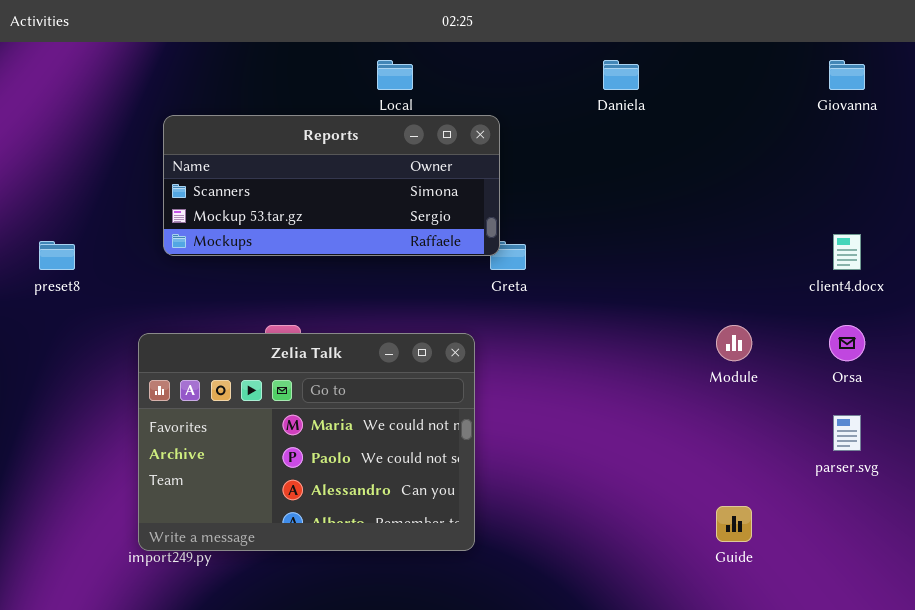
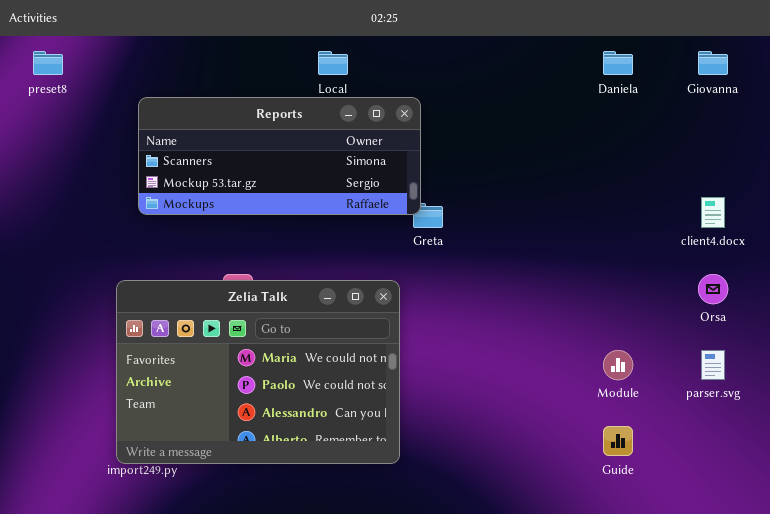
Daniela: [603,60,639,90] -> [603,51,633,75], moved
preset8: [39,241,75,270] -> [33,51,63,75], moved
Module: [716,325,752,361] -> [603,350,633,380], moved

